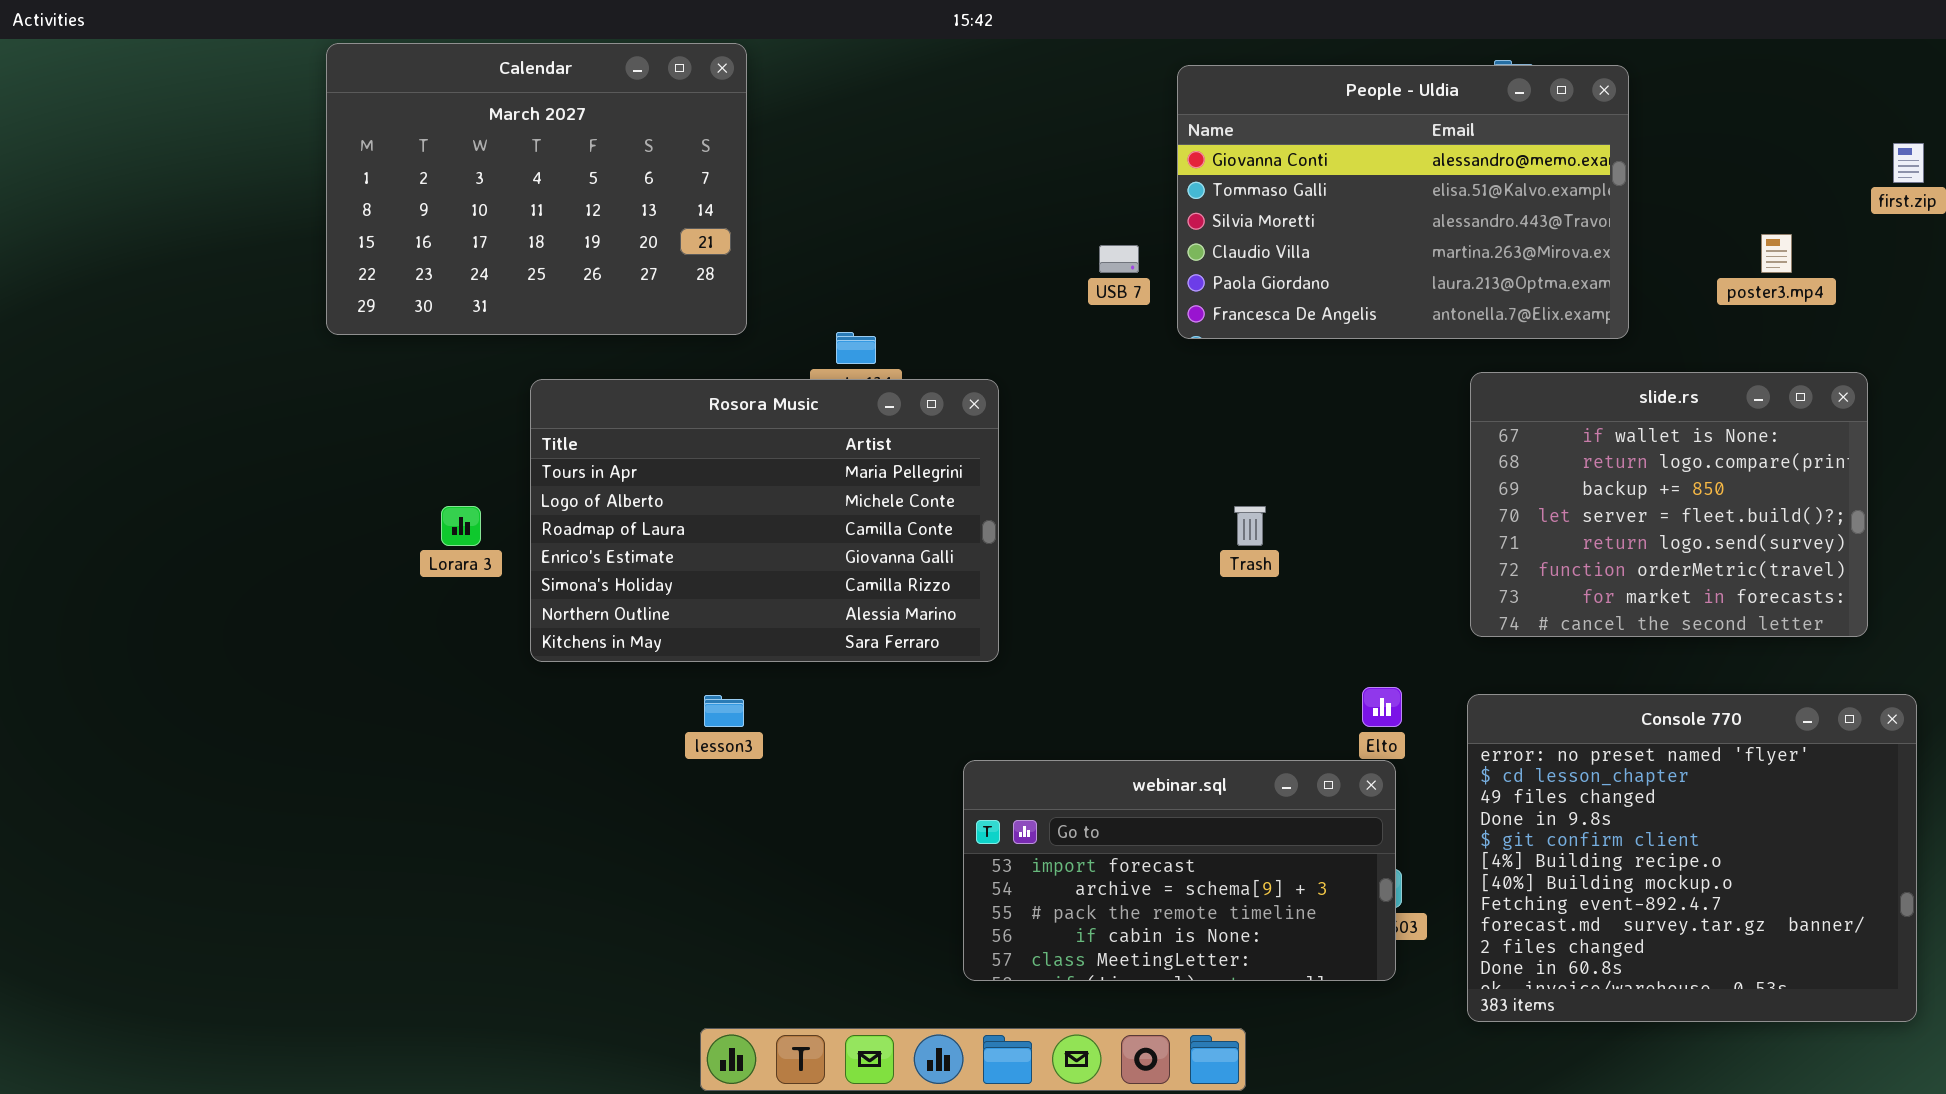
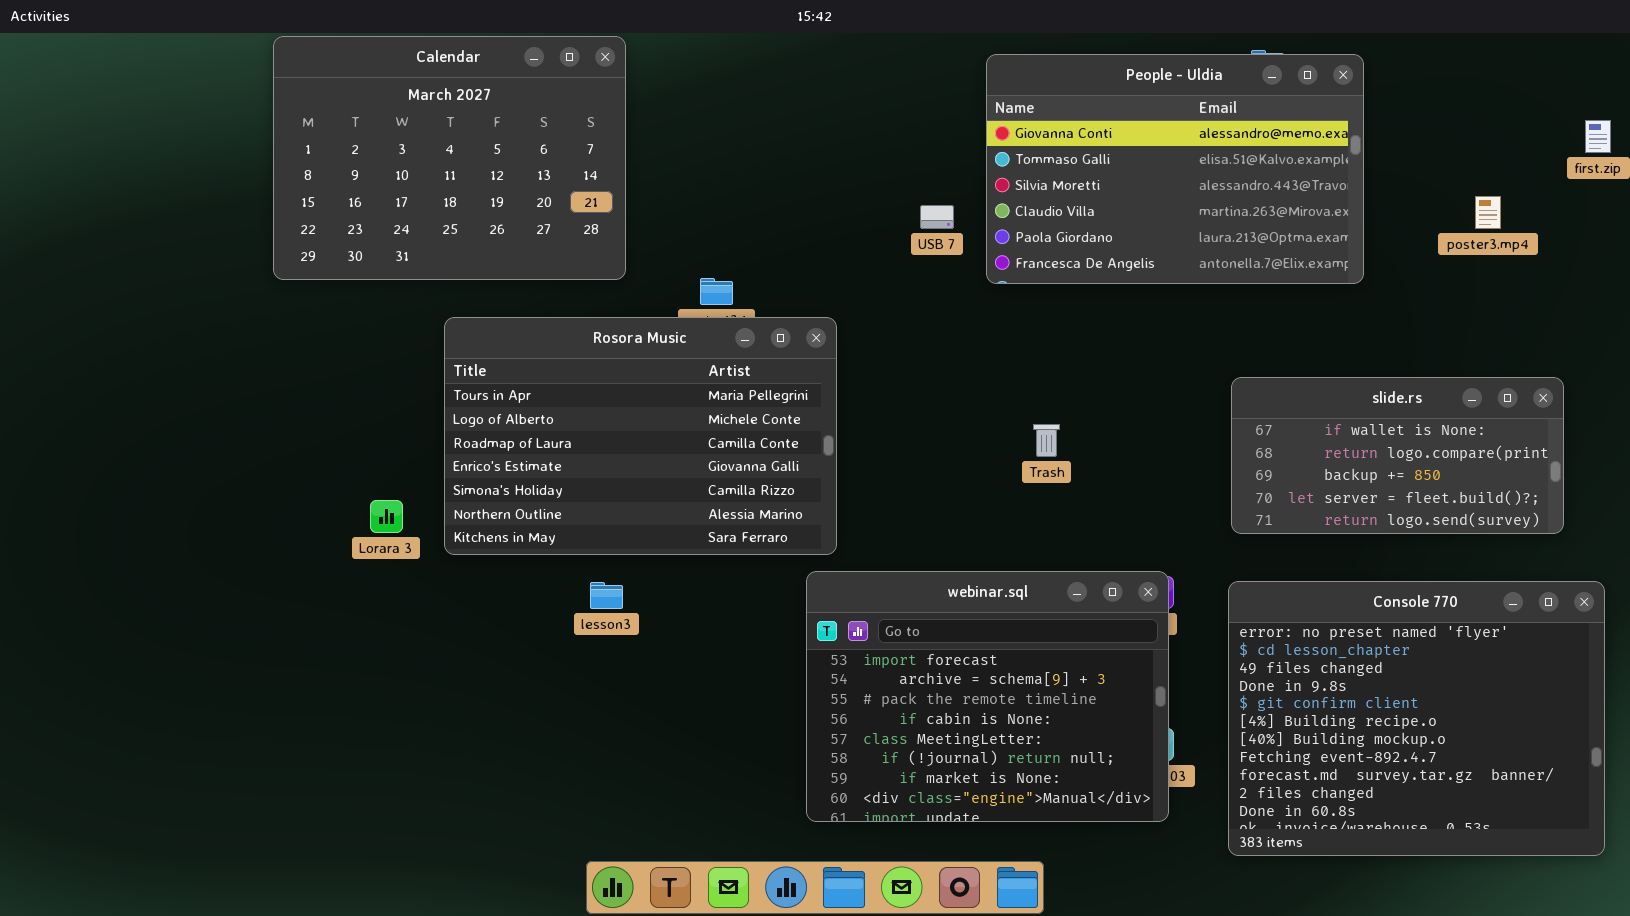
slide.rs: [1470,372,1868,637] -> [1231,377,1564,534], resized
Lorara 3: [441,506,481,546] -> [370,500,403,533], moved
webinar.sql: [963,760,1396,981] -> [806,571,1169,822], resized

